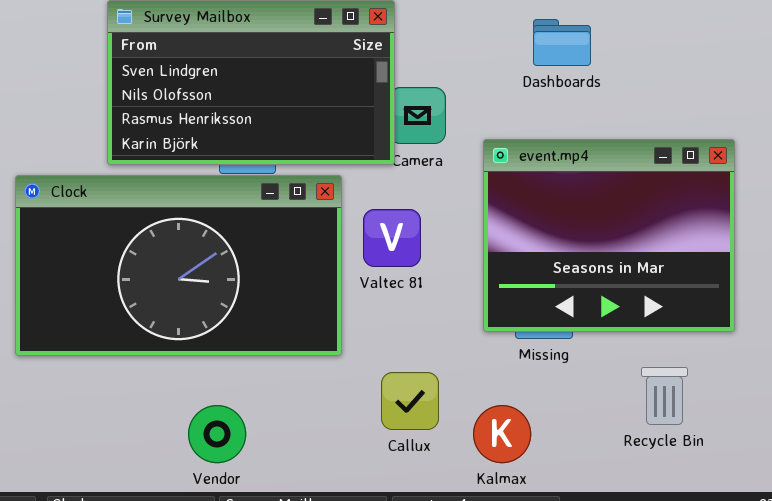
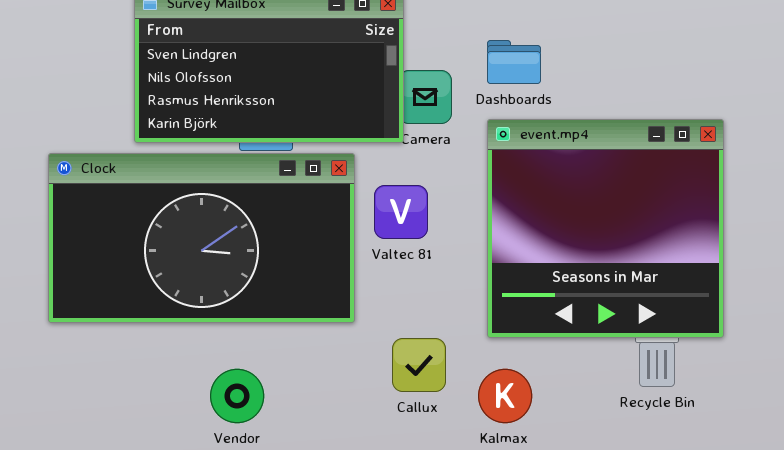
Dashboards: [533,19,591,66] -> [487,40,541,84], moved
event.mp4: [483,139,735,332] -> [487,119,724,338], resized

